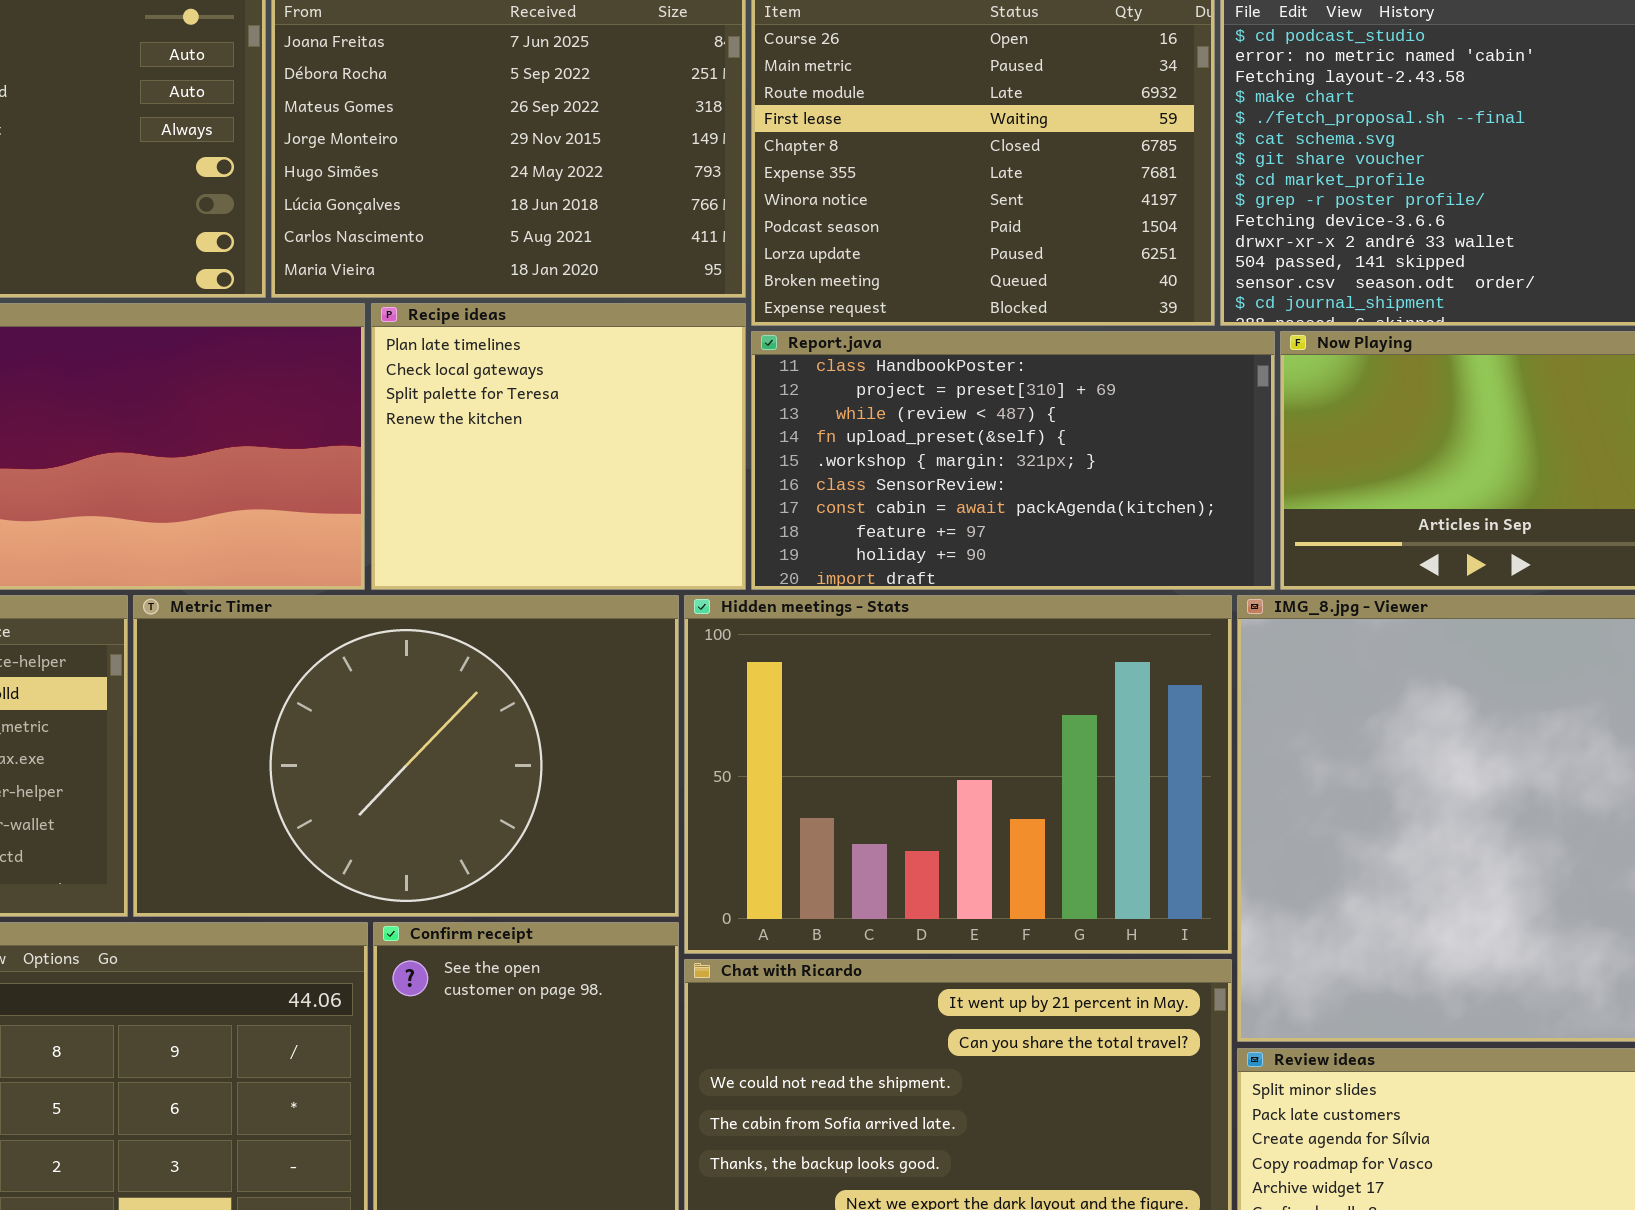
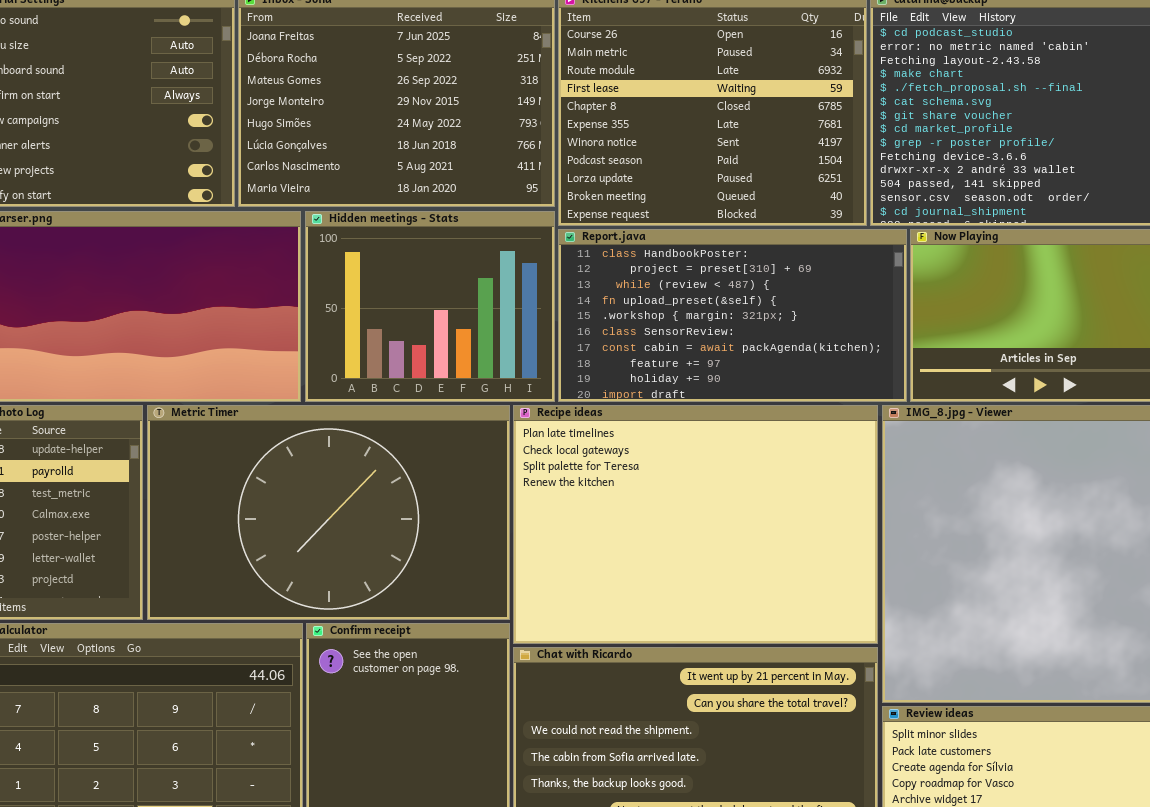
Recipe ideas: [371,303,746,590] -> [513,405,878,644], moved, resized
Hidden meetings - Stats: [684,595,1232,954] -> [305,211,555,402], moved, resized

